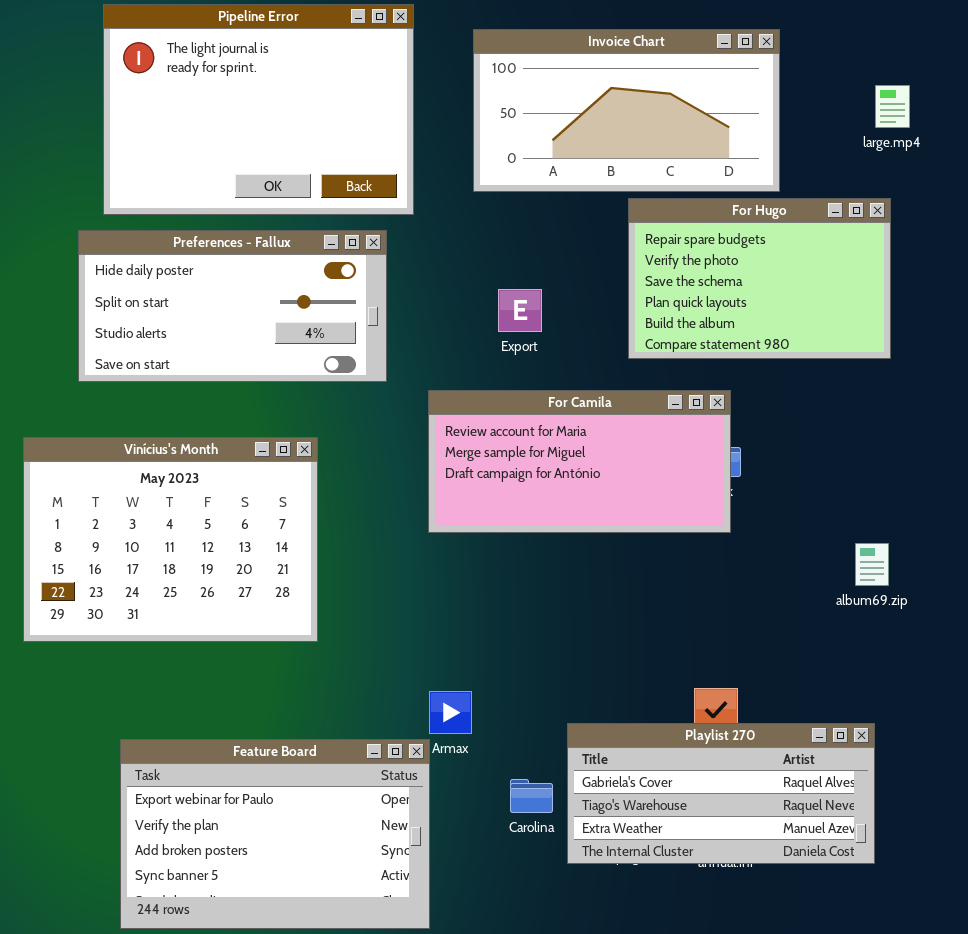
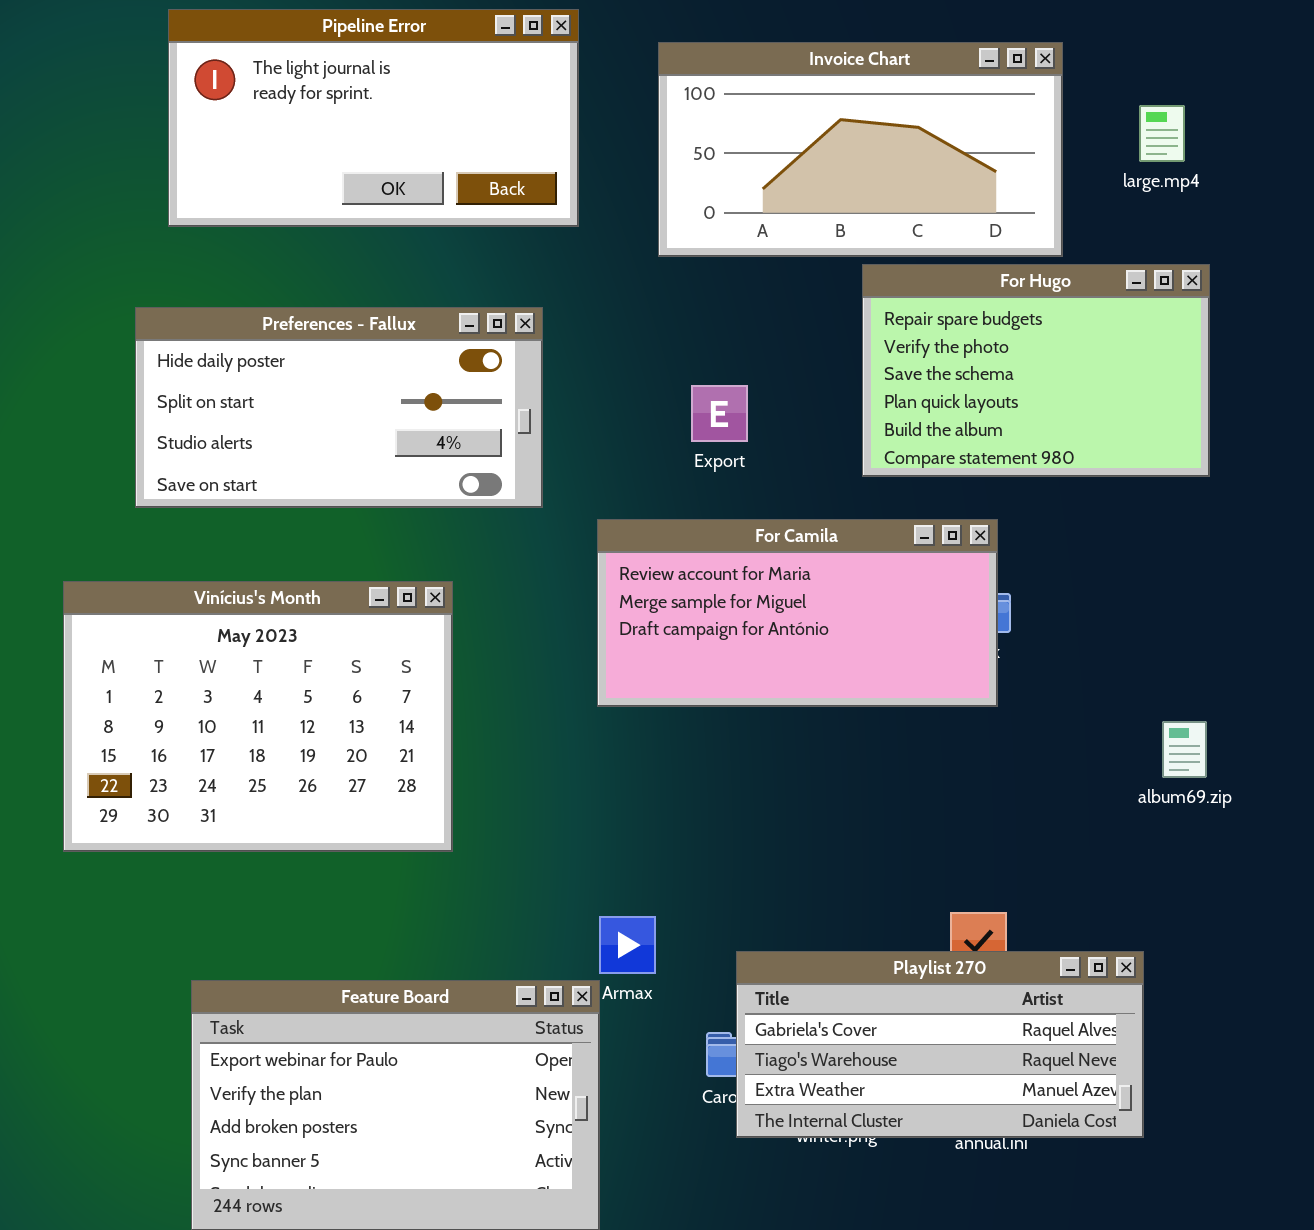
Pipeline Error: [103,4,414,215] -> [168,9,579,227], resized
large.mp4: [875,85,910,128] -> [1139,105,1185,162], moved
Playlist 270: [567,723,875,864] -> [736,951,1144,1138], moved

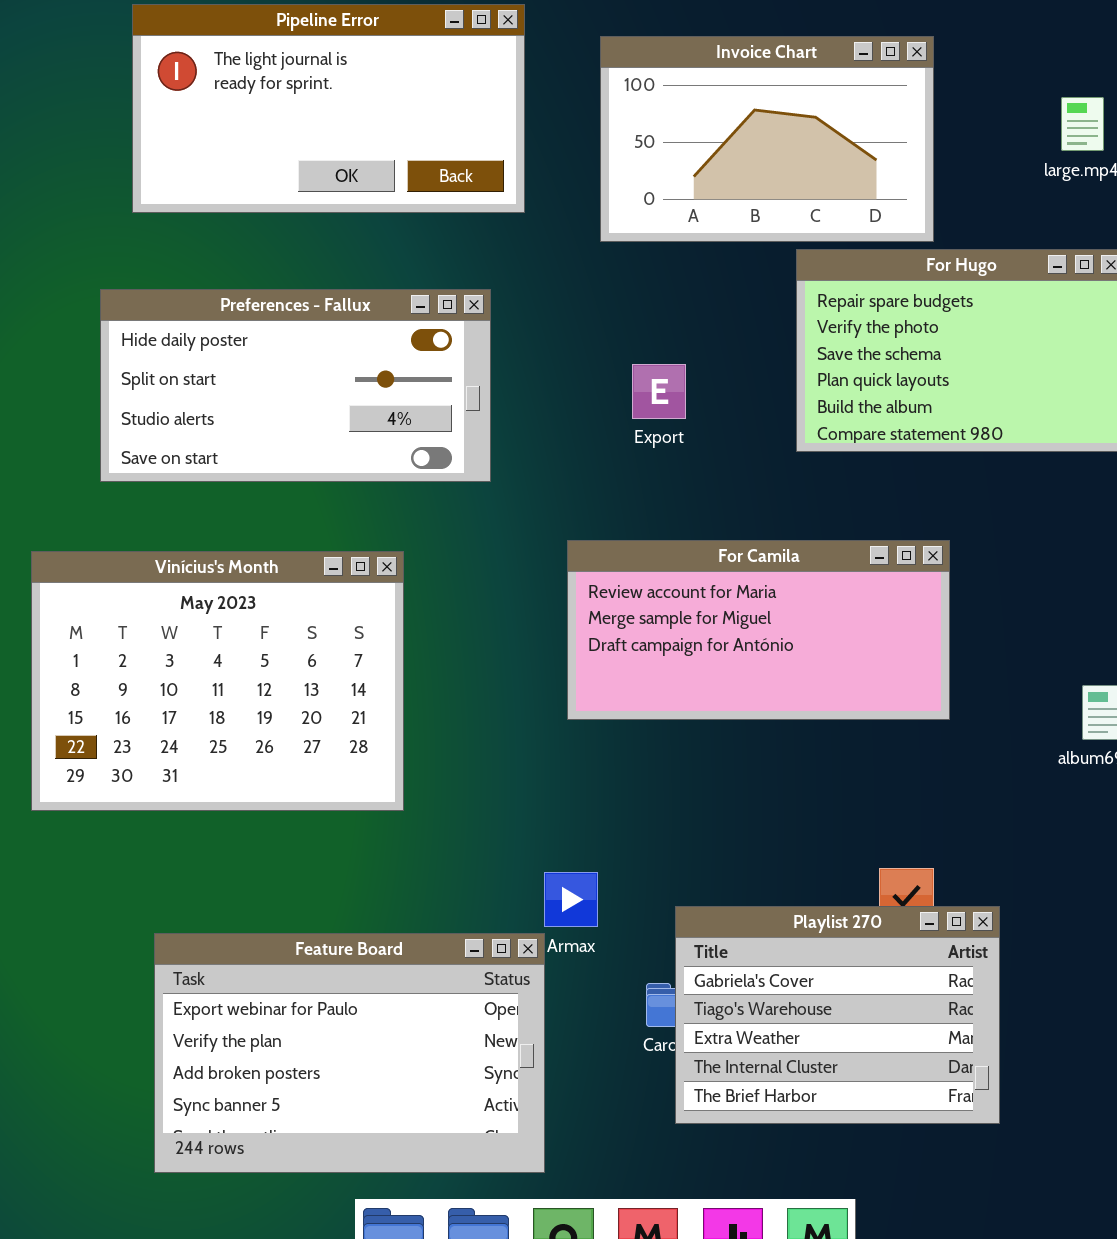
Invoice Chart: [658,42,1063,257] -> [600,36,934,242], resized
For Camila: [597,519,998,707] -> [567,540,950,720], moved
Playlist 270: [736,951,1144,1138] -> [675,906,1000,1124], resized

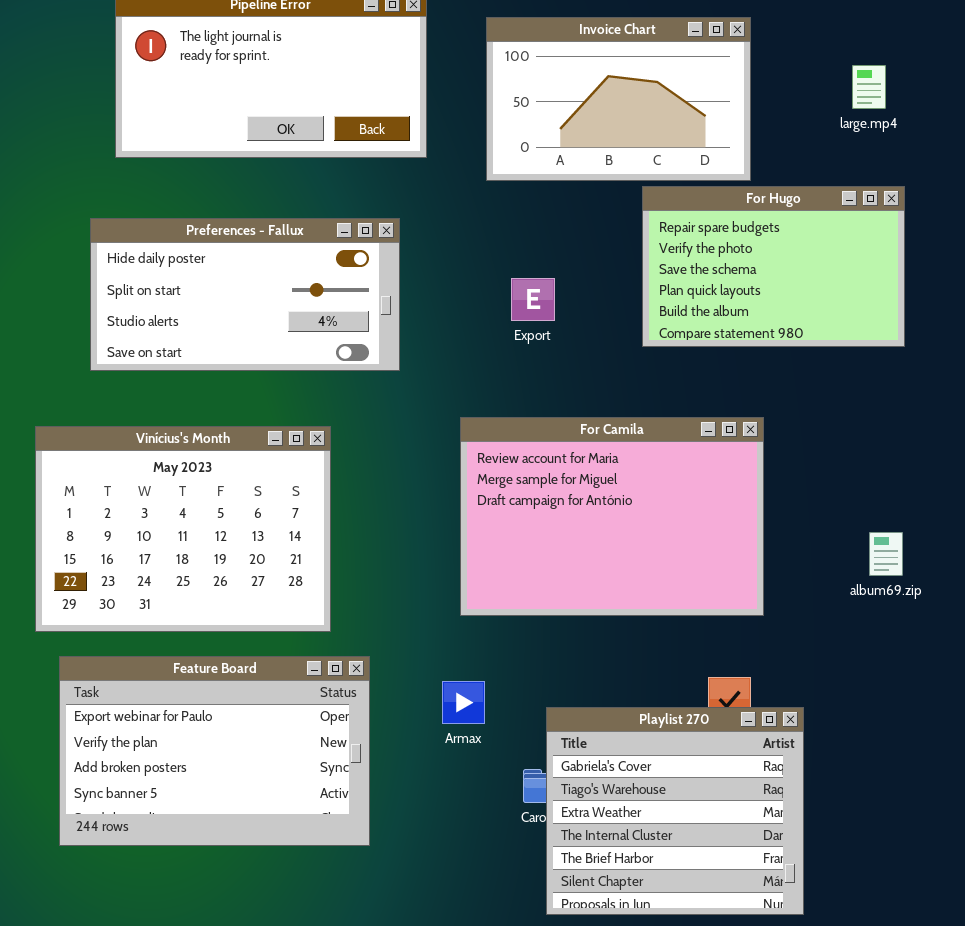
For Camila: [567,540,950,720] -> [460,417,764,616], resized
Playlist 270: [675,906,1000,1124] -> [546,707,804,915], resized
Feature Board: [154,933,545,1173] -> [59,656,370,846], moved

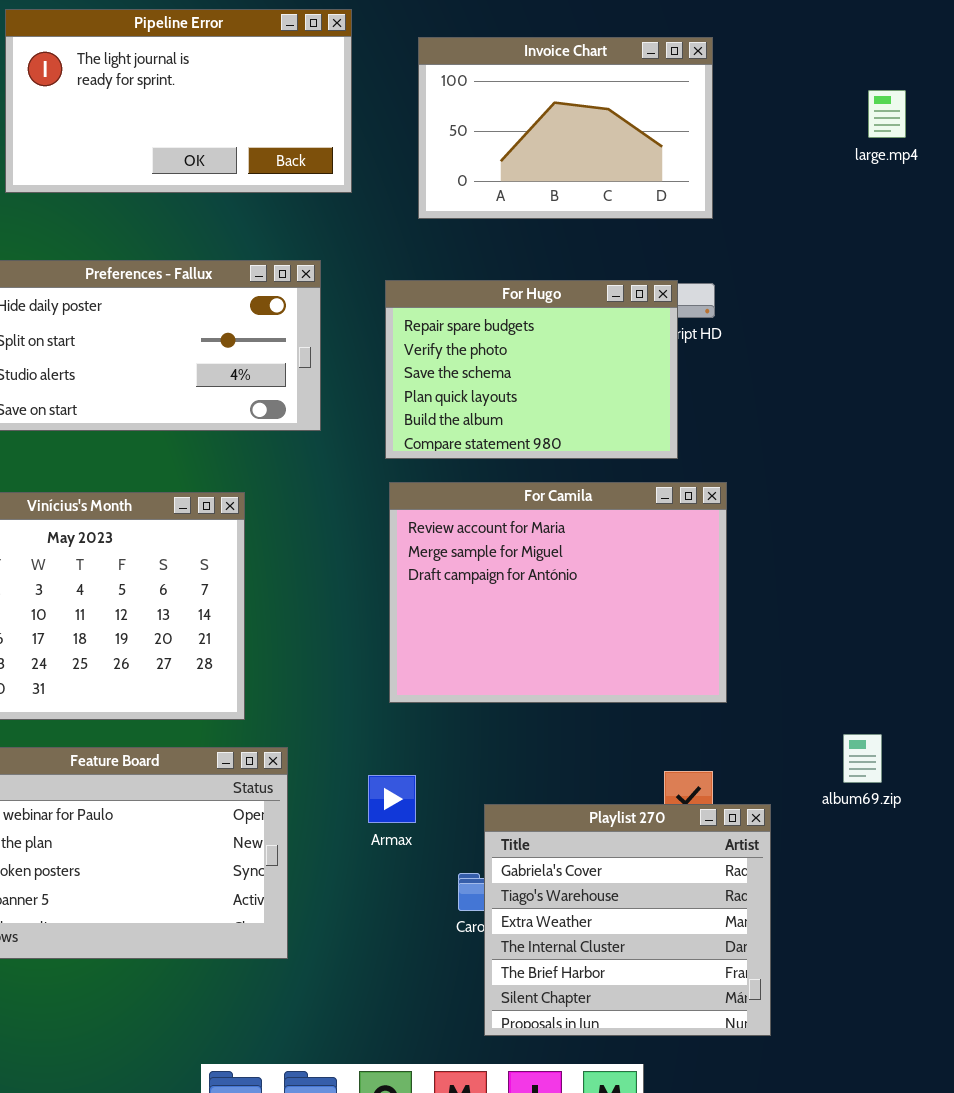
large.mp4: [852,65,886,109] -> [868,90,906,138], moved
For Hugo: [642,186,905,347] -> [385,280,678,459], moved
album69.zip: [869,532,903,576] -> [843,734,882,783], moved

